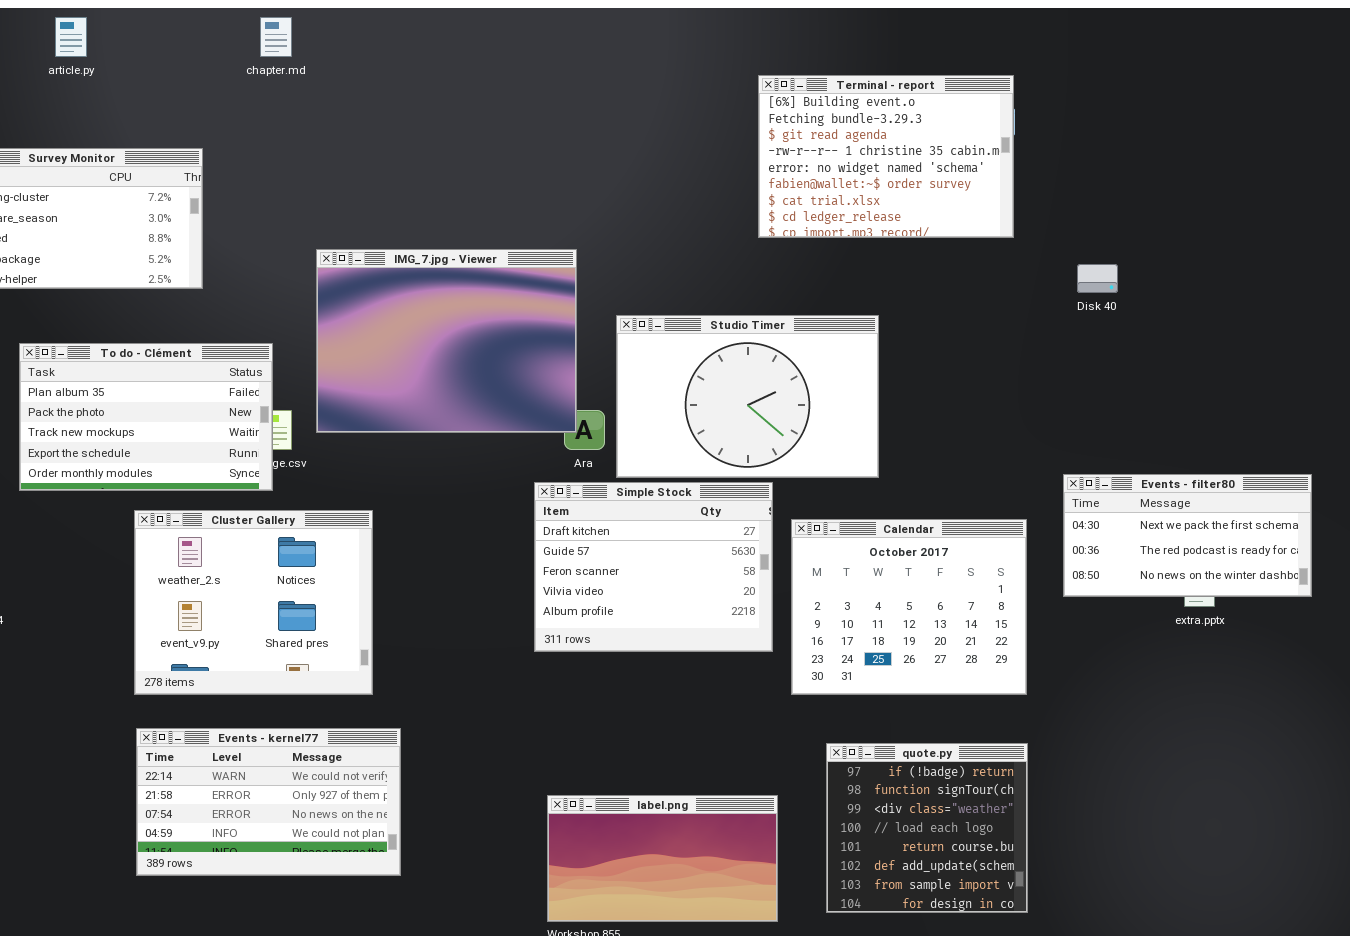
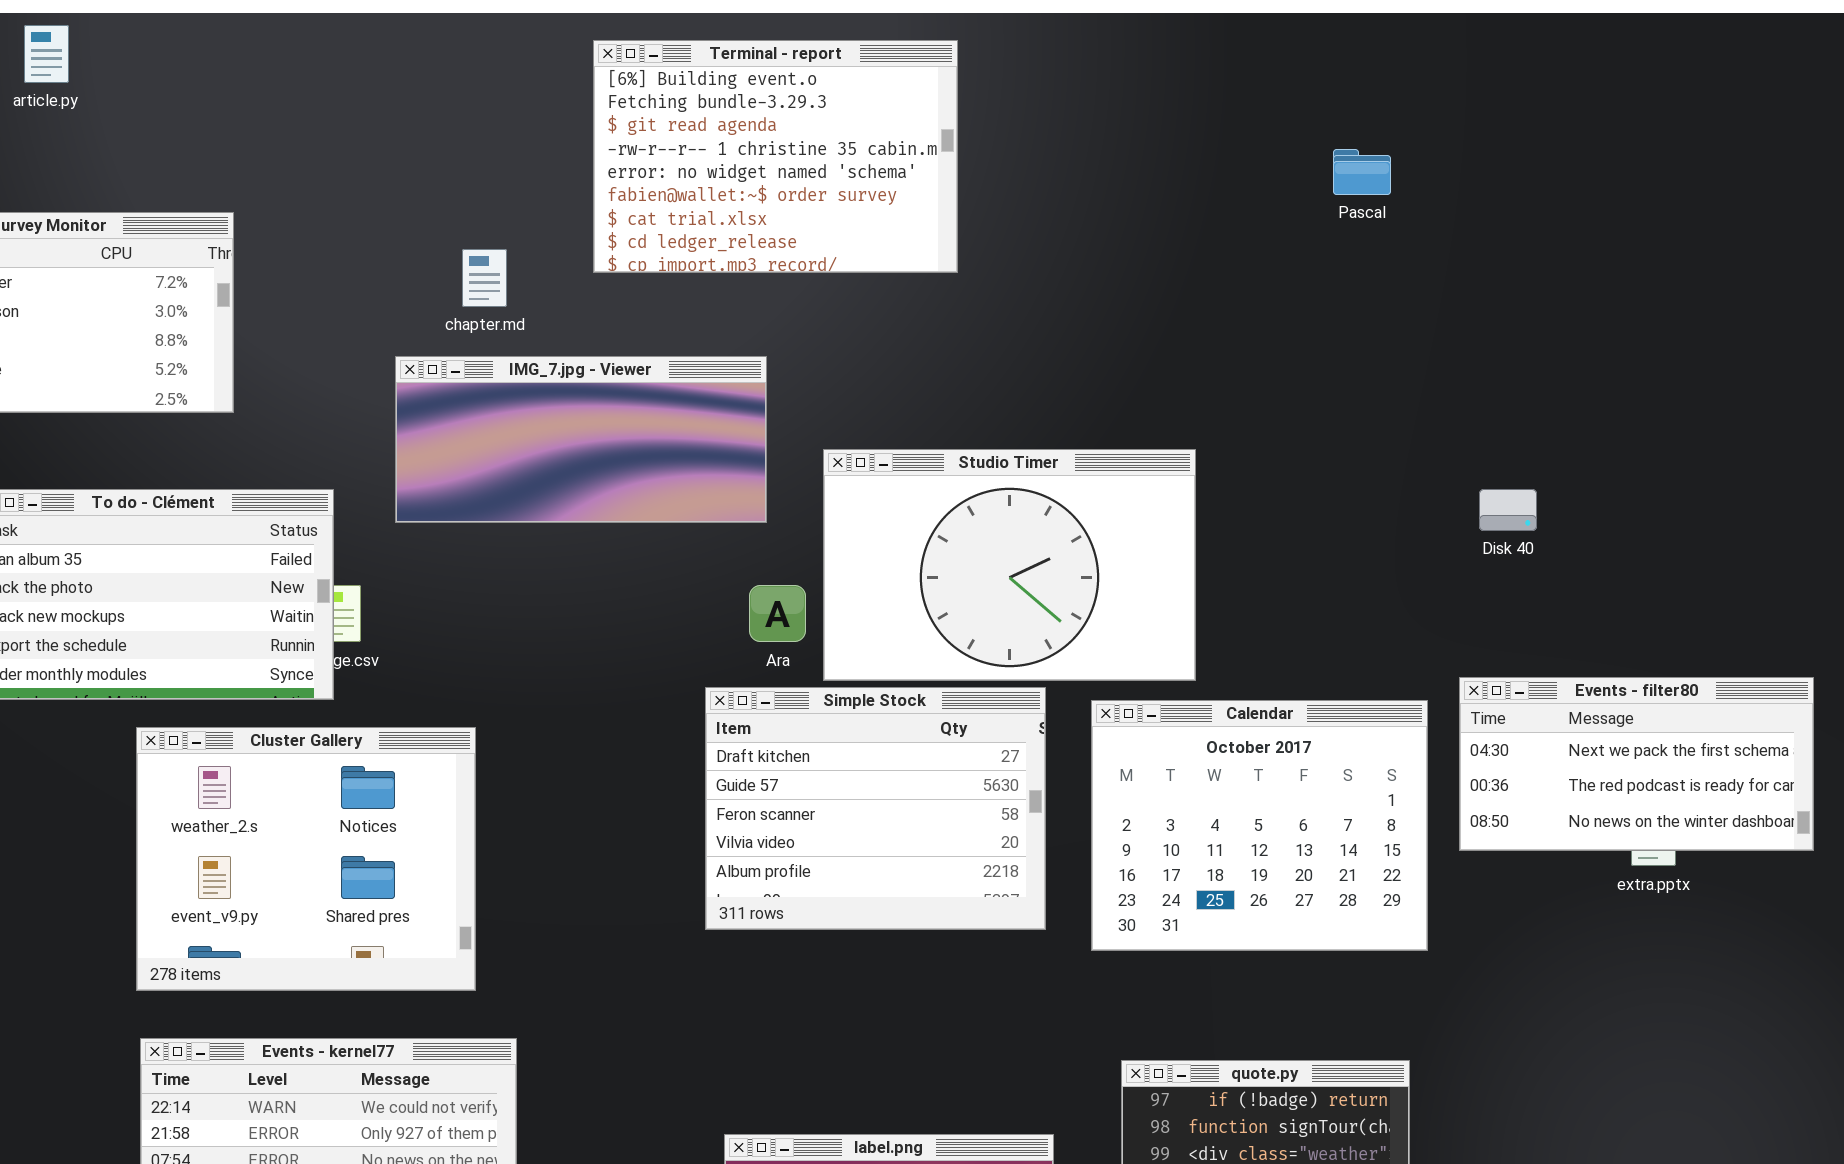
chapter.md: [260,17,292,57] -> [462,249,507,307], moved
Terminal - report: [758,75,1014,238] -> [593,40,958,273], moved
IMG_7.jpg - Viewer: [316,249,577,433] -> [395,356,767,523], resized
Disk 40: [1077,264,1118,293] -> [1479,489,1537,531], moved
Calendar: [791,519,1027,695] -> [1091,700,1428,951], moved

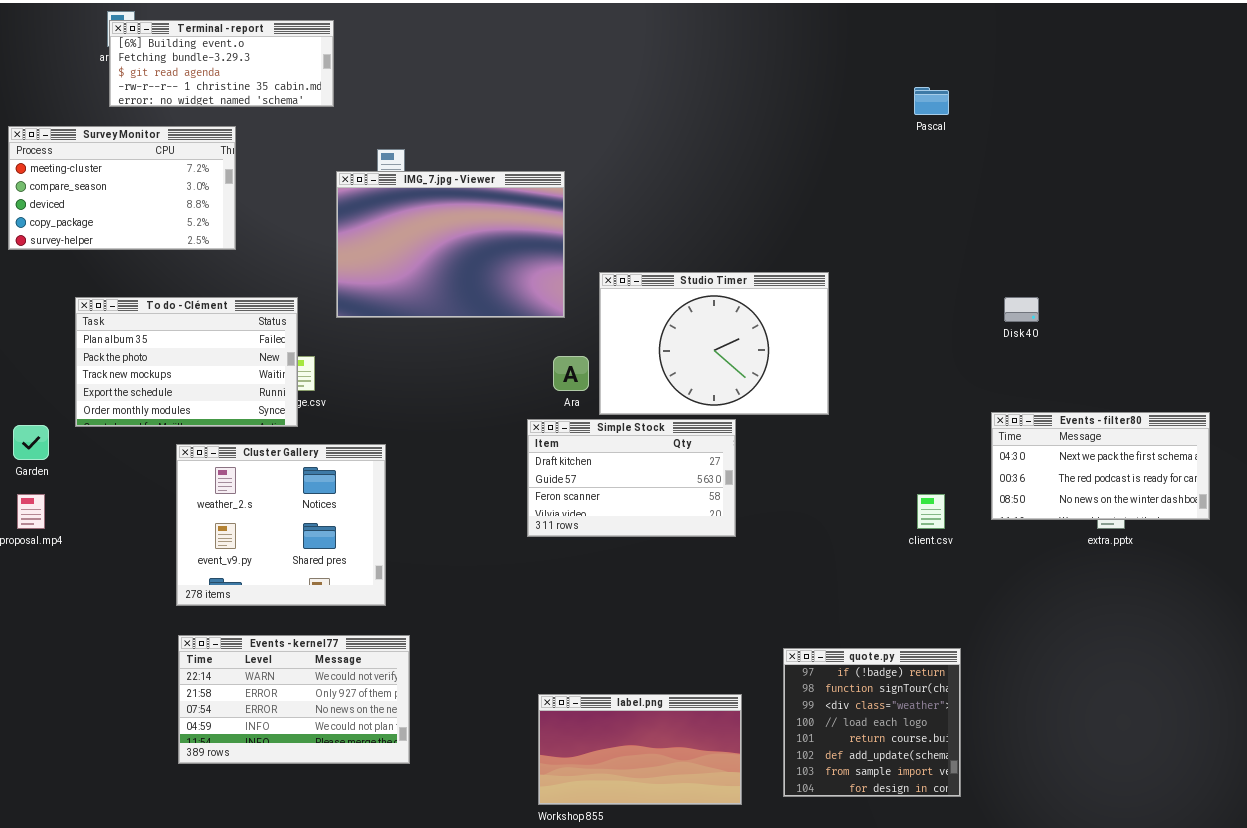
Terminal - report: [593,40,958,273] -> [109,20,334,107], moved, resized
IMG_7.jpg - Viewer: [395,356,767,523] -> [336,171,565,318], resized
Simple Stock: [705,687,1046,930] -> [527,419,736,537], resized
Calendar: [1091,700,1428,951] -> none, closed

